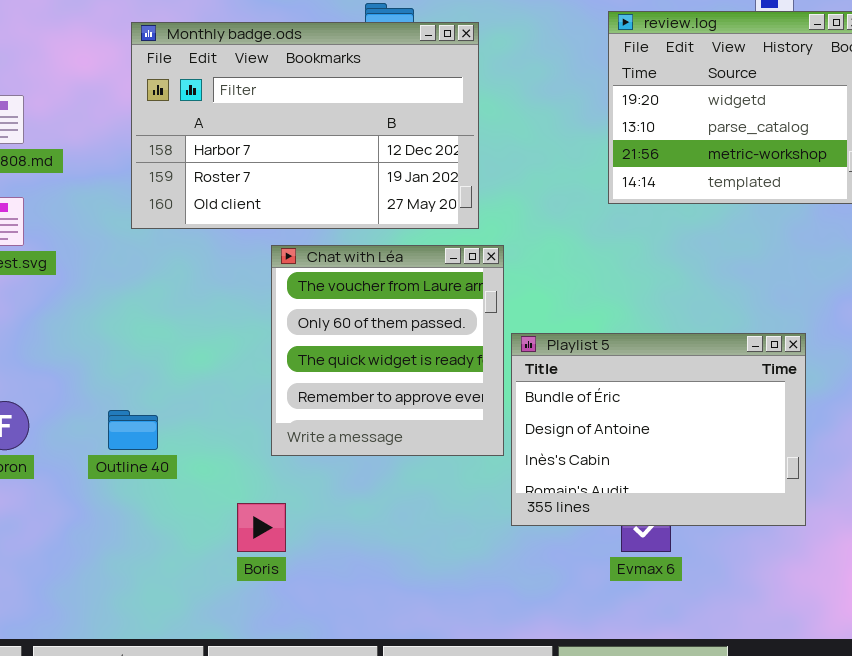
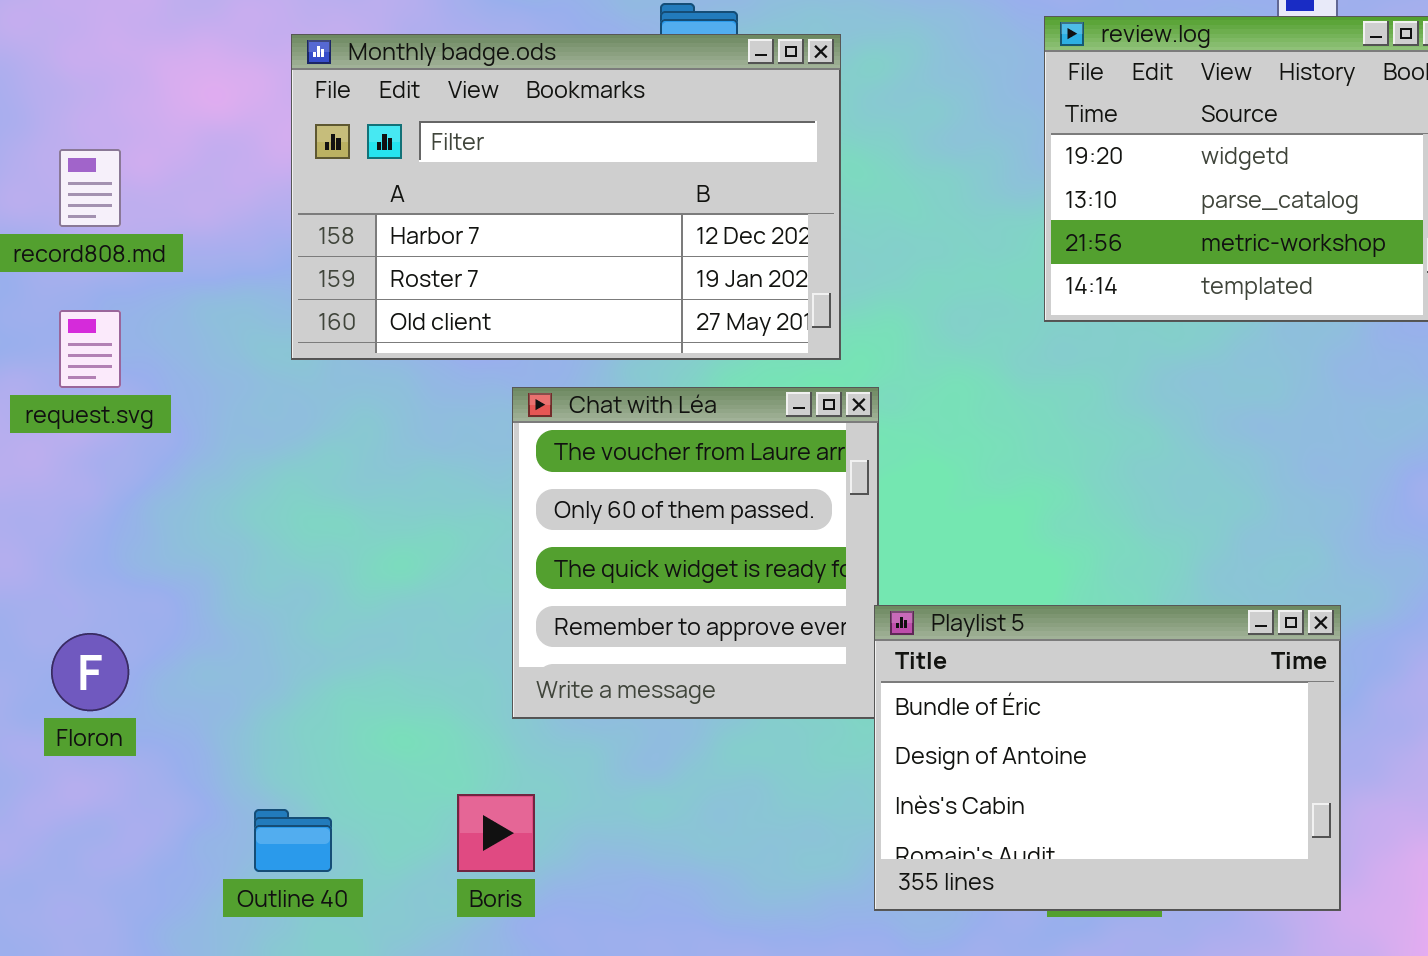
Playlist 5: [511,333,806,526] -> [874,605,1341,911], moved
Outline 40: [108,410,158,450] -> [254,809,332,872], moved

